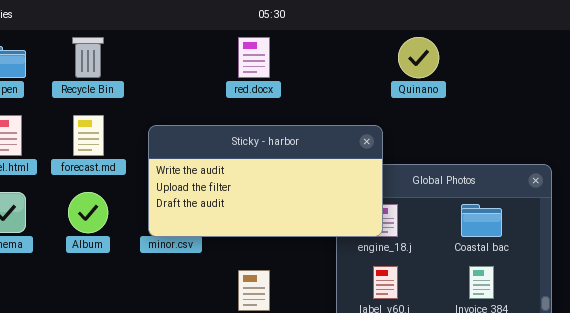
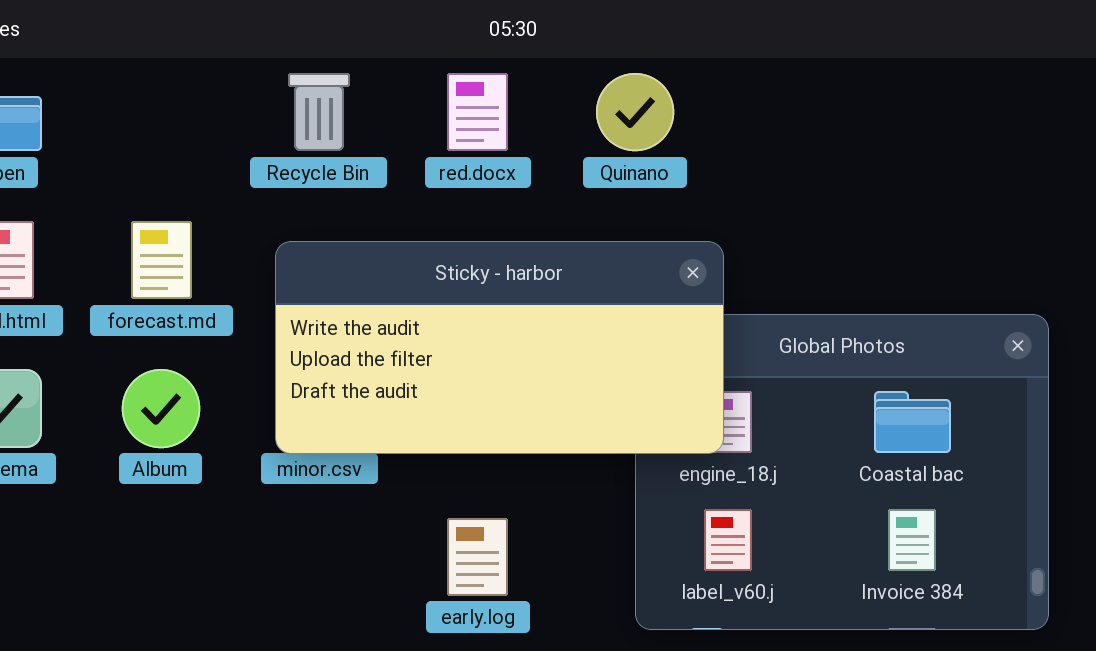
Recycle Bin: [72,37,104,78] -> [288,73,350,151], moved
Quinano: [398,37,439,78] -> [596,73,674,151], moved

